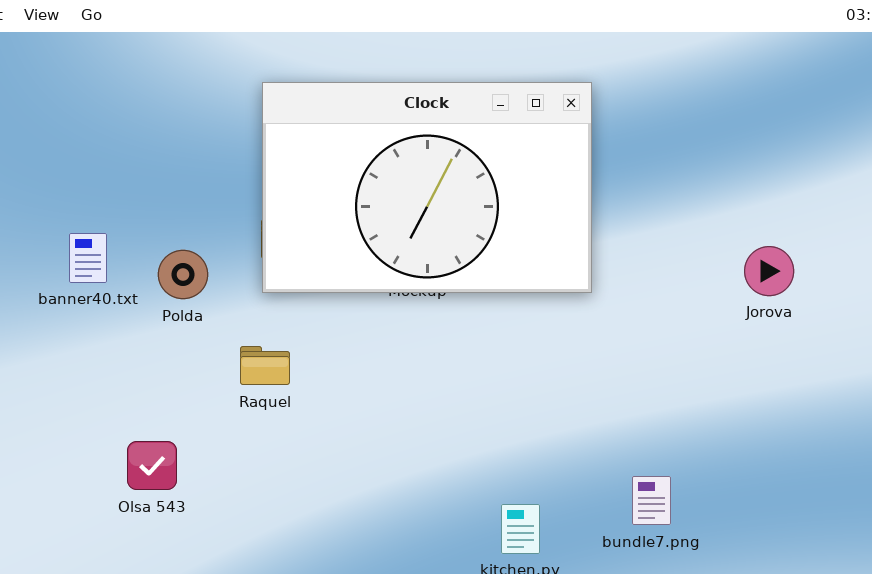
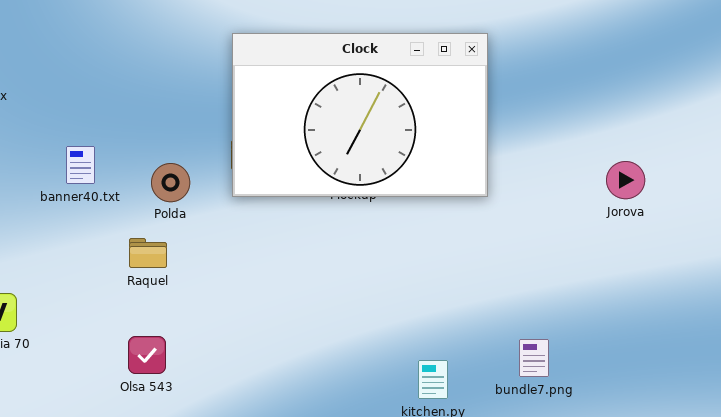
banner40.txt: [69,233,107,283] -> [66,146,95,184], moved
Raquel: [240,346,290,385] -> [129,238,167,268], moved
Olsa 543: [127,441,177,490] -> [128,336,166,374], moved

